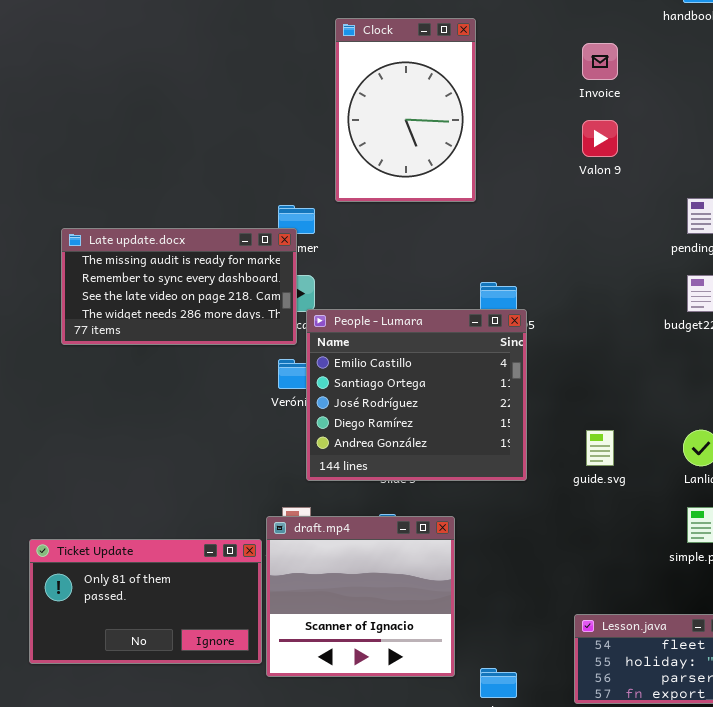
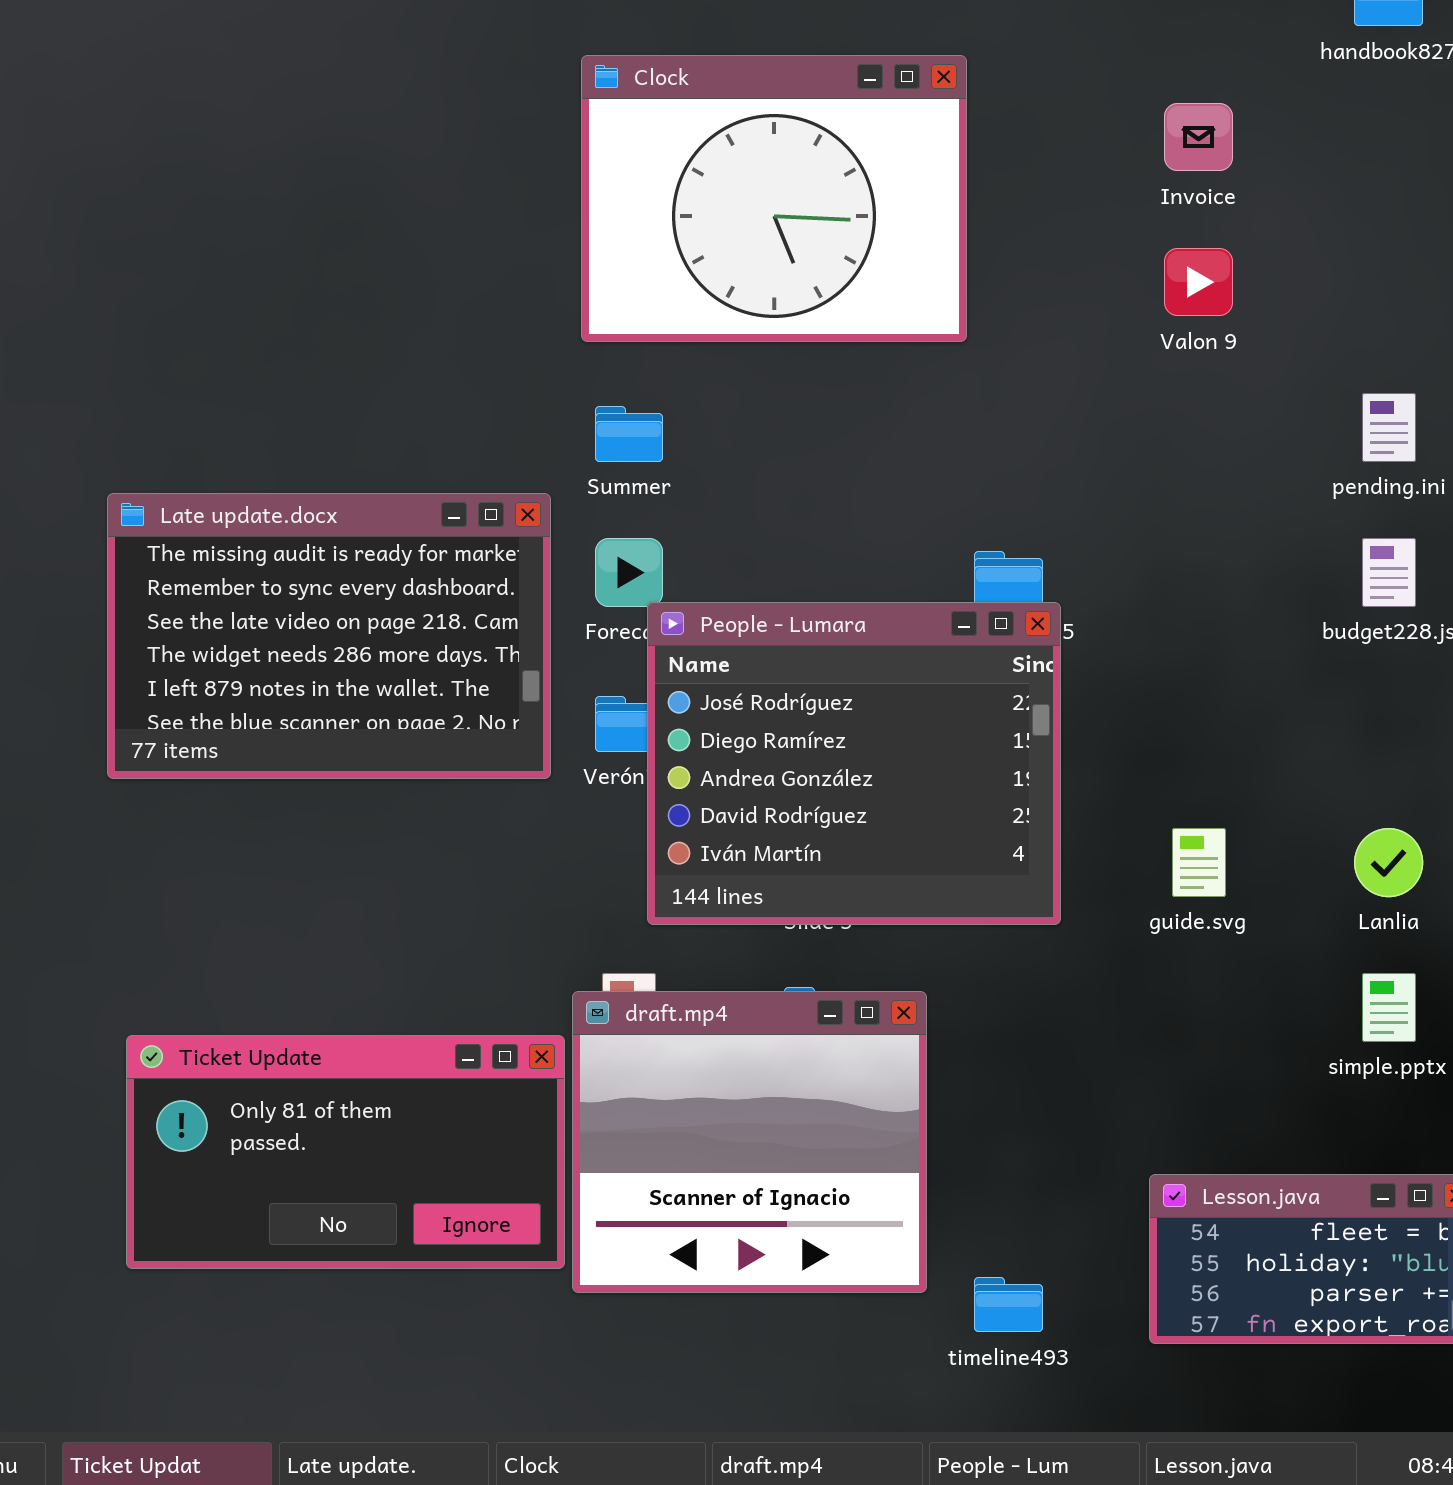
Clock: [335,18,476,202] -> [581,55,967,342], resized
Late update.docx: [61,228,297,345] -> [107,493,551,779], moved, resized
People - Lumara: [306,309,527,481] -> [647,602,1061,925], scrolled down 2 rows

